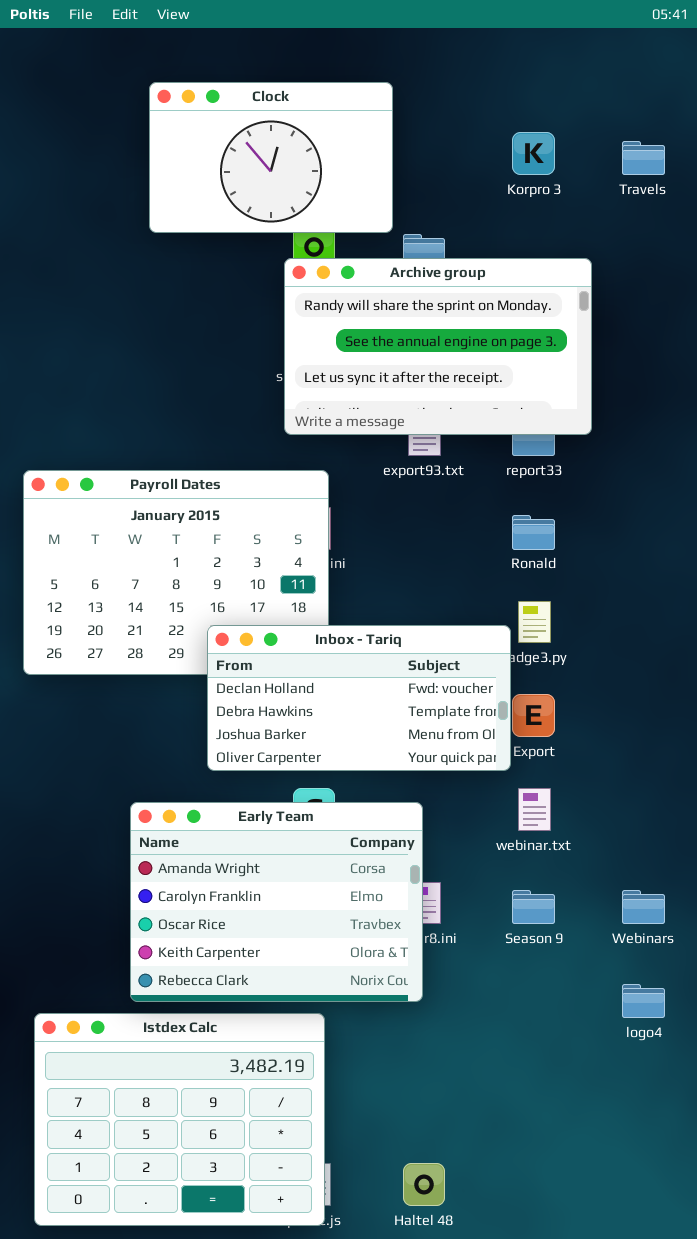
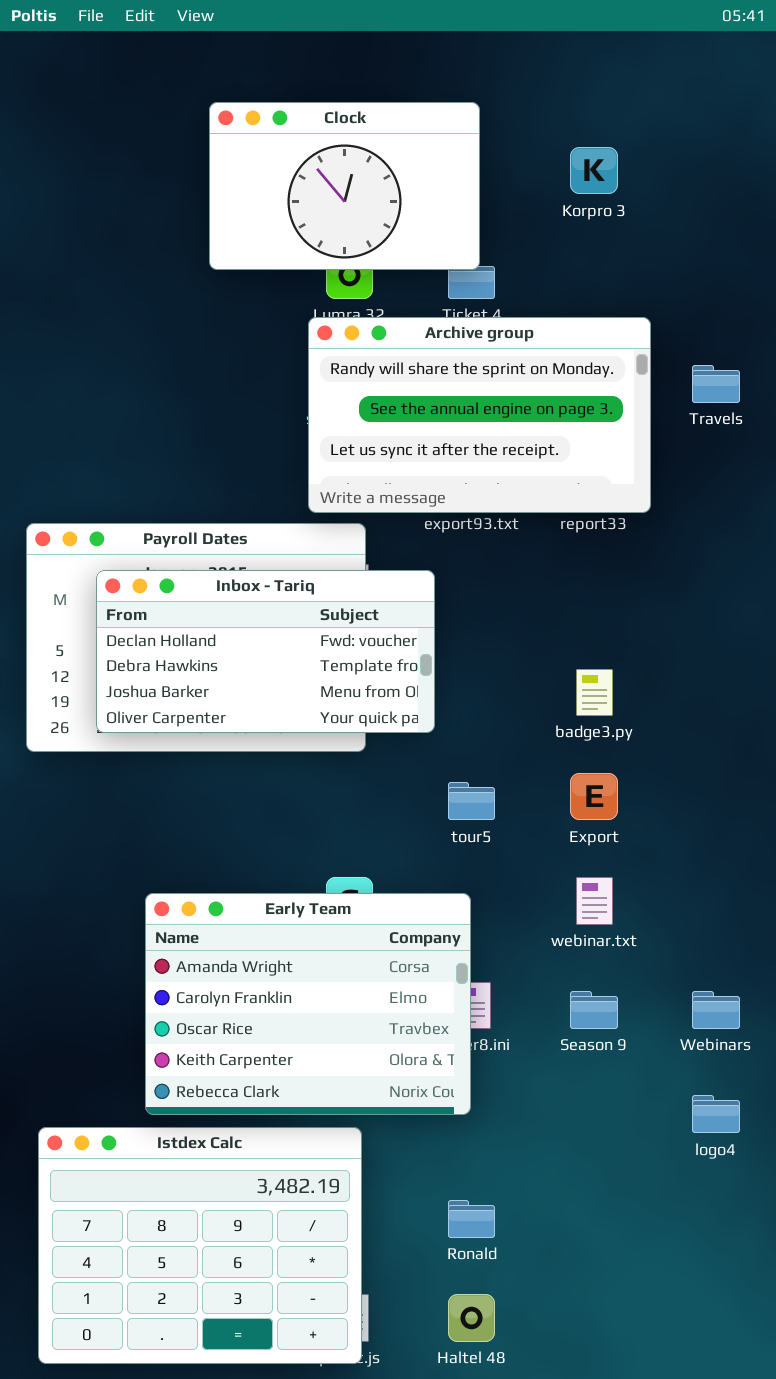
Clock: [149,82,393,233] -> [209,102,480,270], moved
Travels: [622,141,665,175] -> [692,365,740,403], moved
Archive group: [284,258,592,435] -> [308,317,651,513], moved
Ronald: [512,515,555,550] -> [448,1200,495,1238], moved
Inbox - Tariq: [207,625,511,771] -> [96,570,435,733], moved

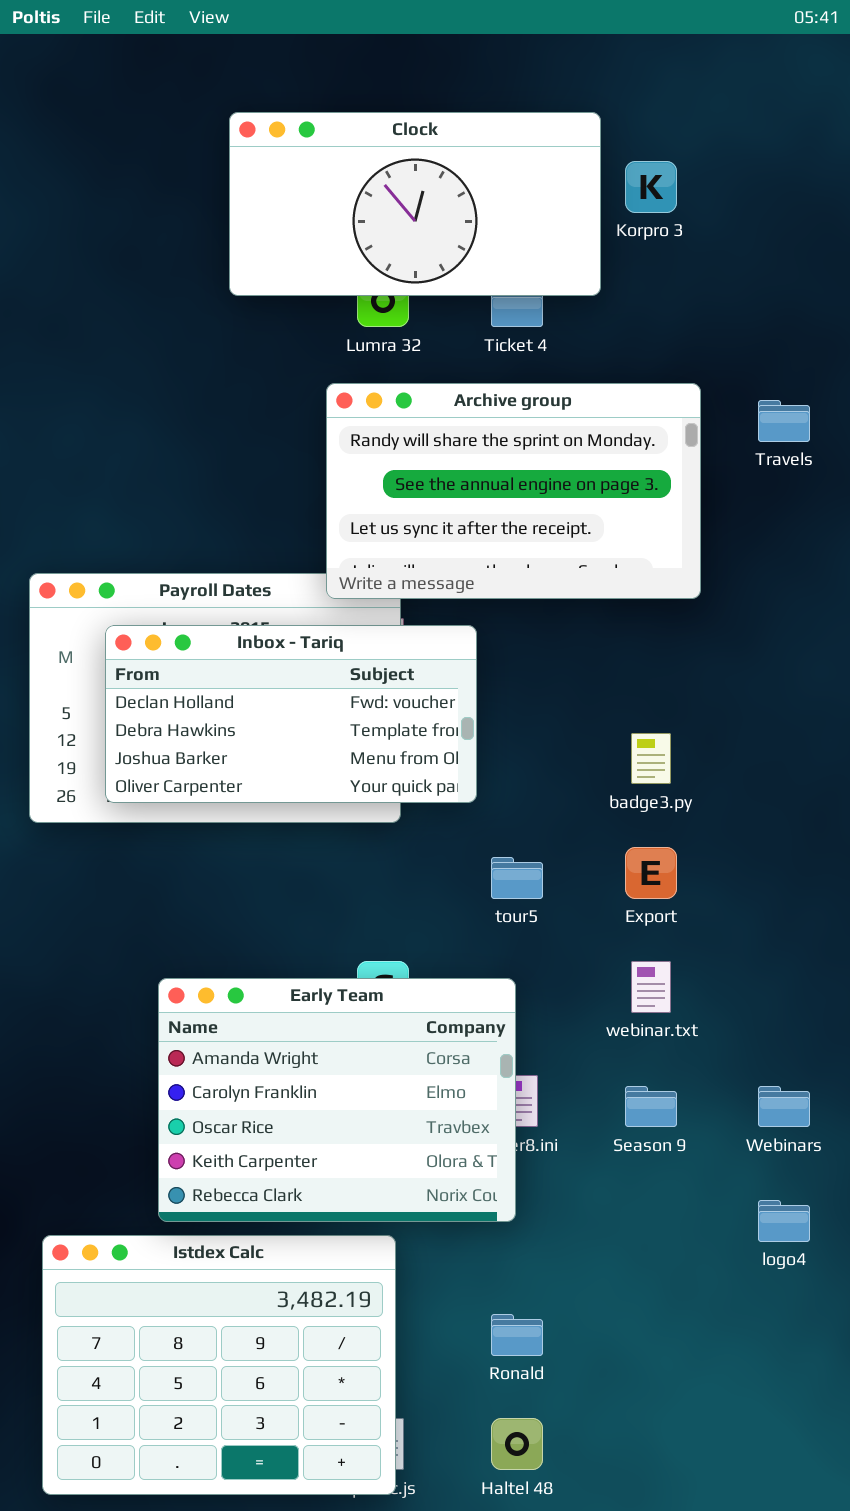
Clock: [209,102,480,270] -> [229,112,601,296], resized
Archive group: [308,317,651,513] -> [326,383,701,599], moved

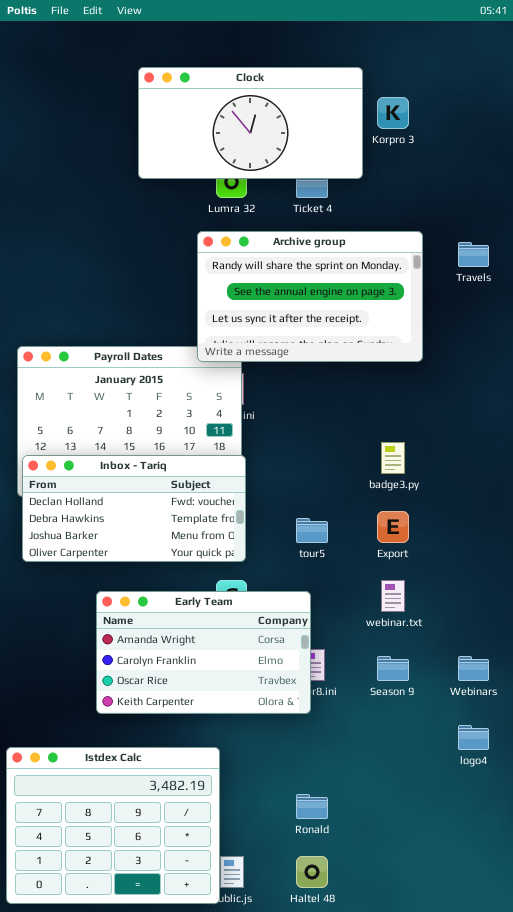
Inbox - Tariq: [105,625,477,803] -> [22,455,246,562], moved
Early Team: [158,978,516,1222] -> [96,591,311,714], resized
Istdex Calc: [42,1235,396,1495] -> [6,747,220,904], moved

